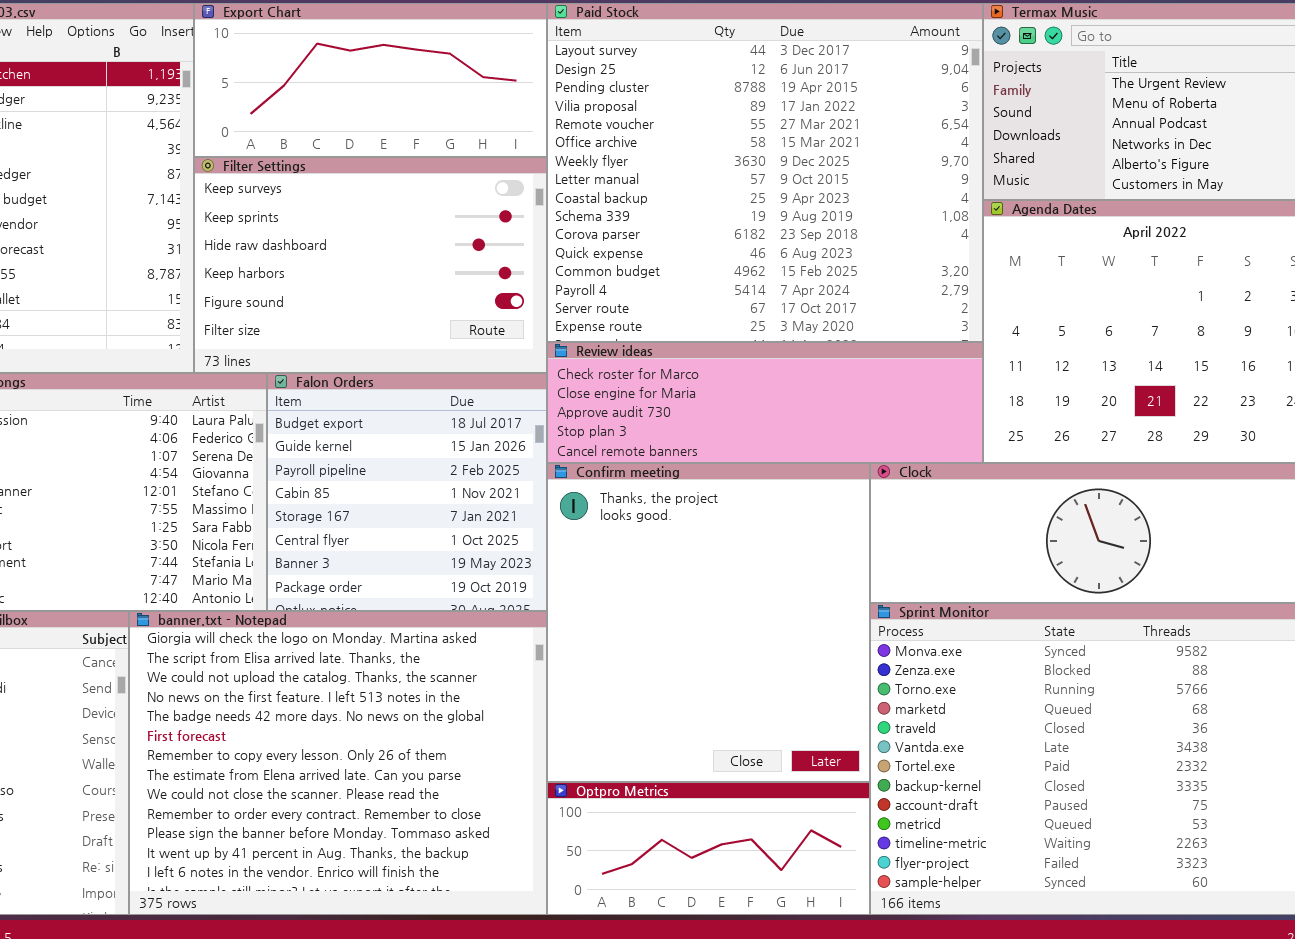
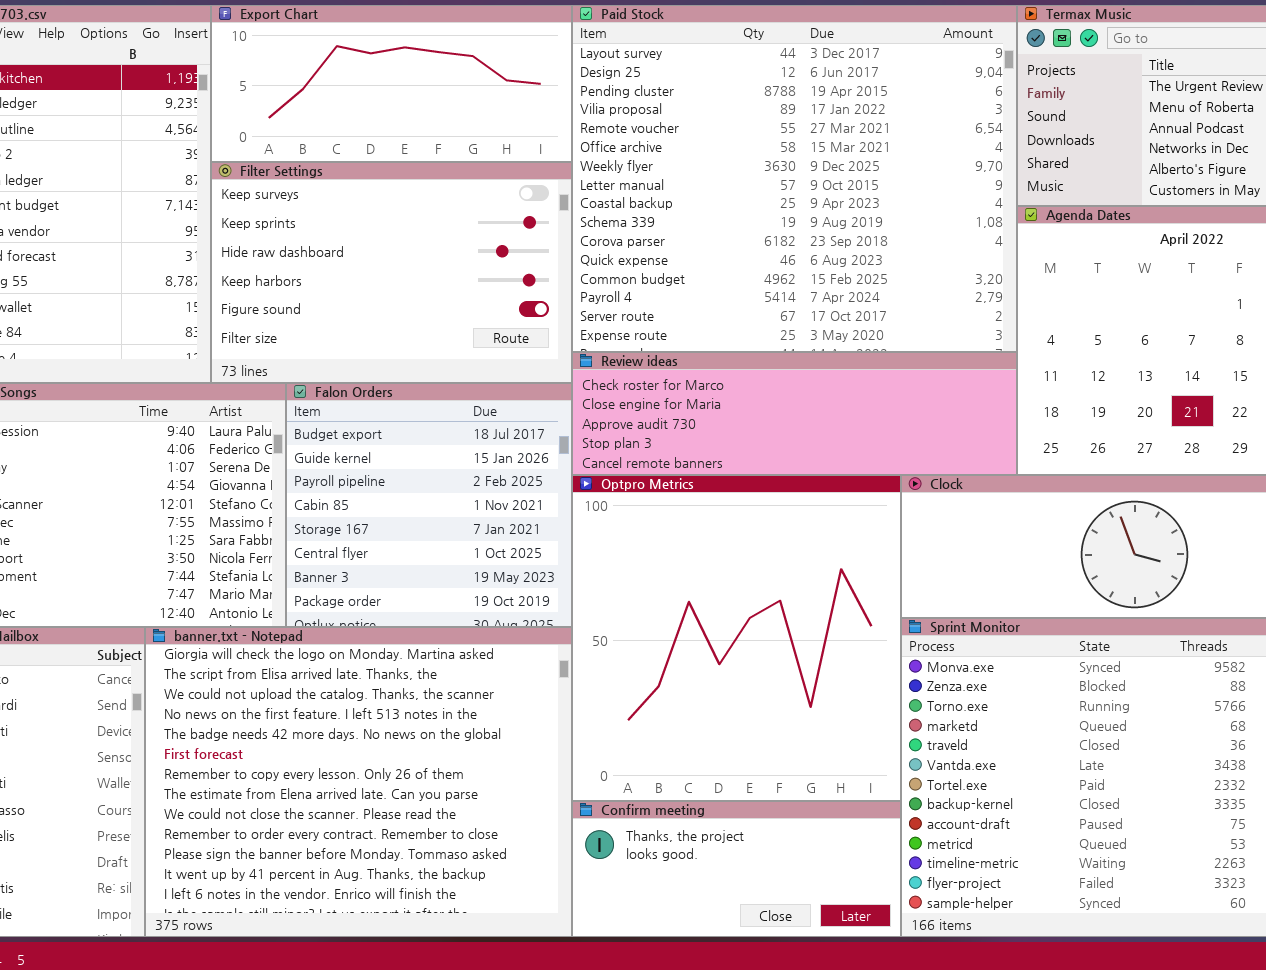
Confirm meeting: [547,463,870,782] -> [572,801,901,937], moved, resized
Optpro Metrics: [547,782,870,915] -> [572,475,901,801], moved, resized

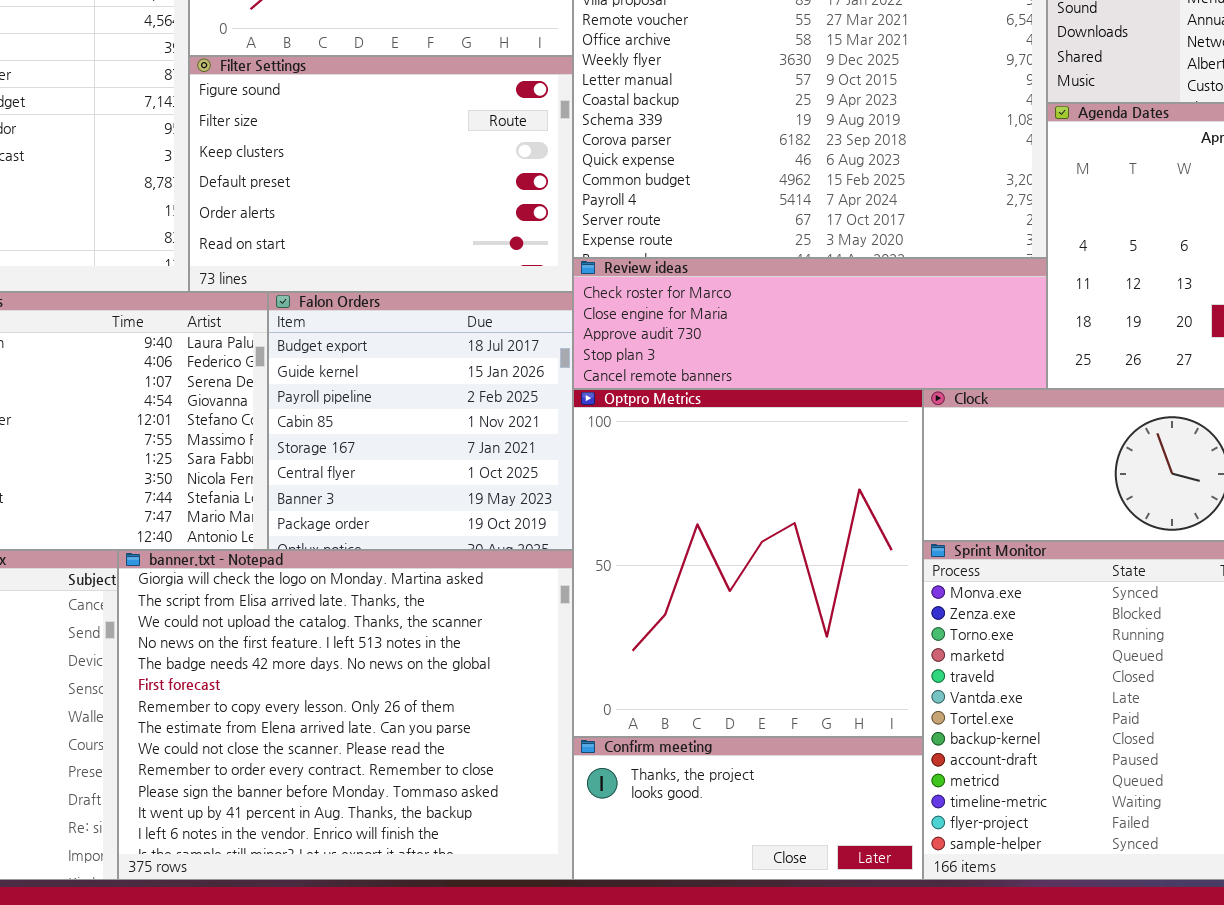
Filter Settings: [211,162,572,383] -> [189,56,573,292], scrolled down 4 rows

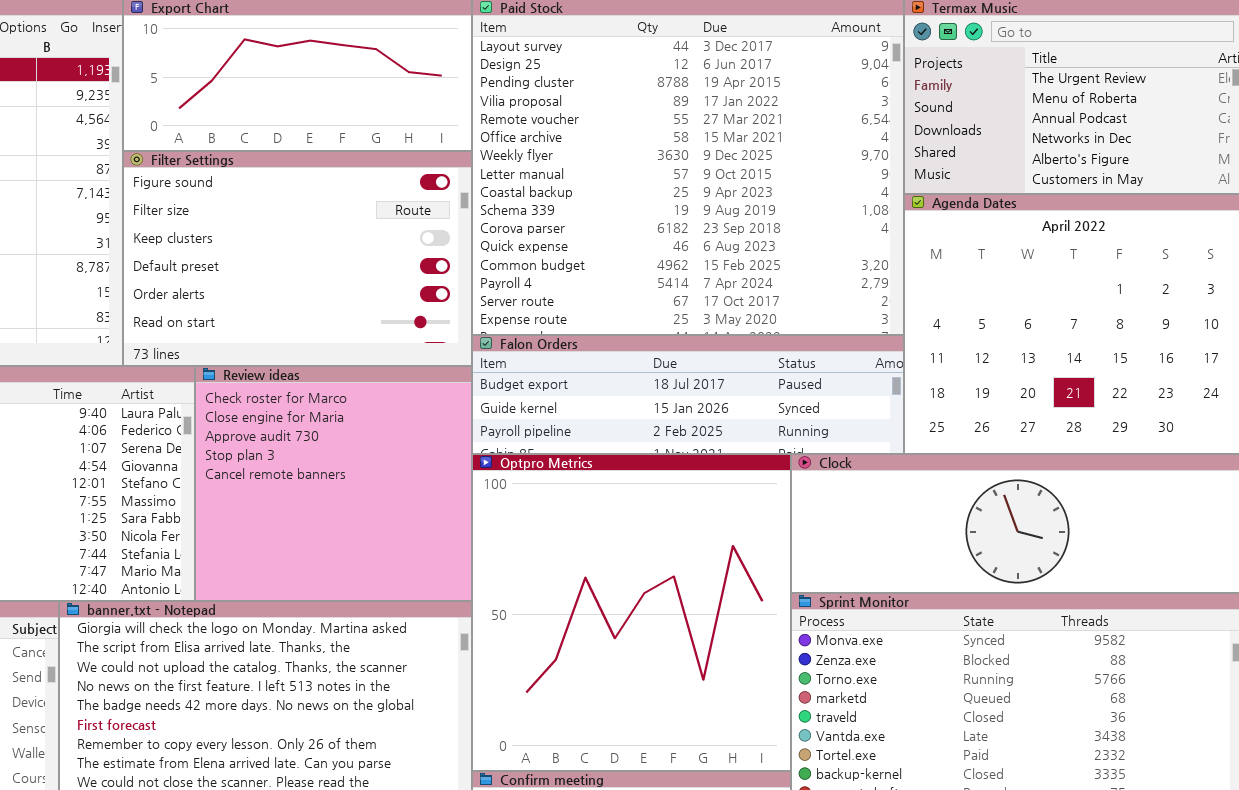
Review ideas: [573,258,1047,389] -> [195,366,472,601], moved, resized
Falon Orders: [268,292,573,550] -> [472,335,904,454], moved, resized

